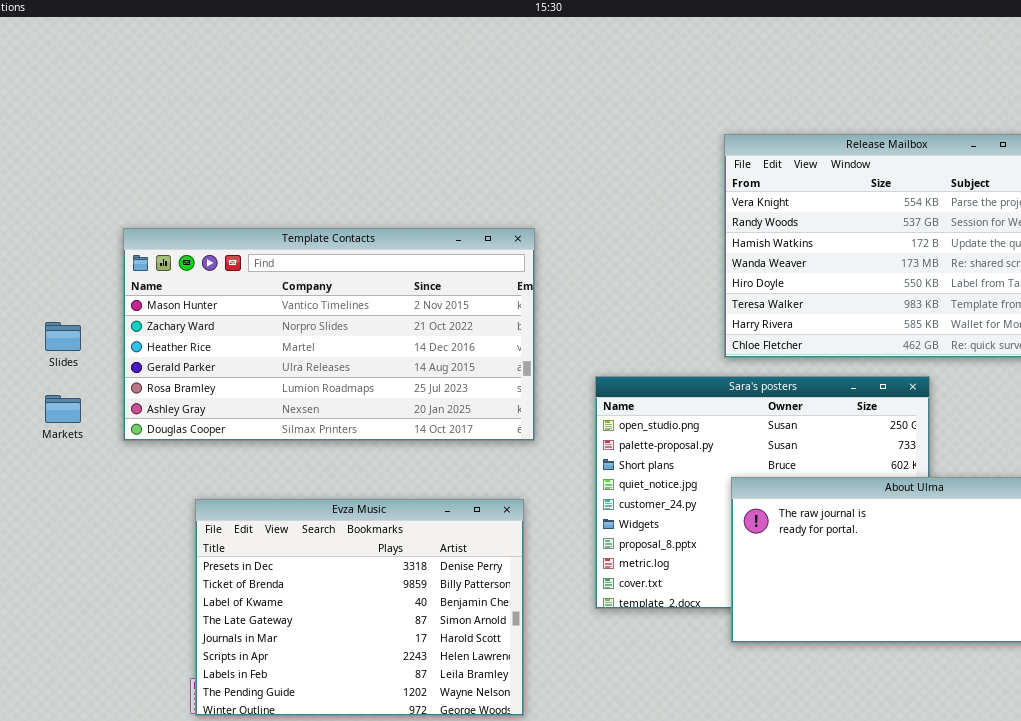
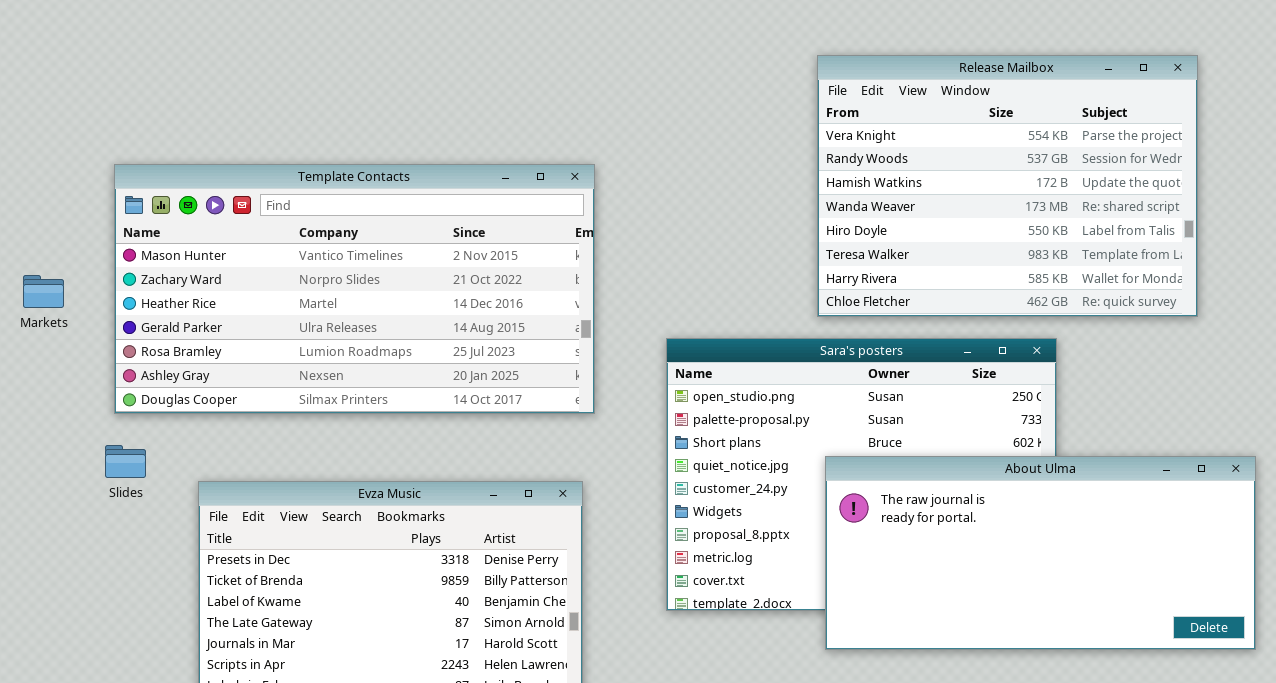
Slides: [45,322,81,351] -> [105,445,146,478], moved
Markets: [45,395,81,423] -> [23,275,64,308], moved

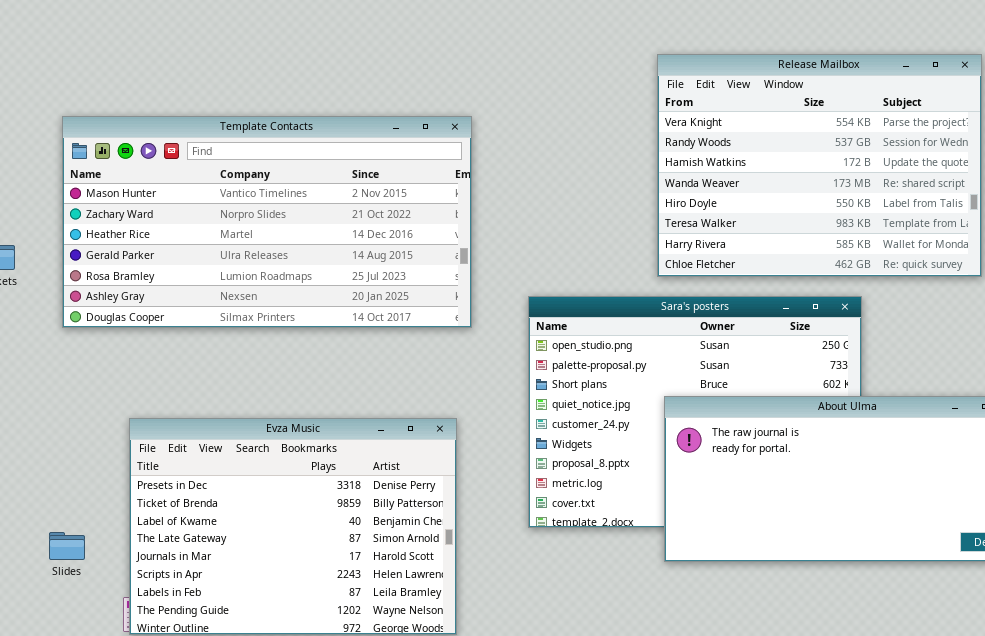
Template Contacts: [114,164,595,414] -> [62,116,472,328], moved
Slides: [105,445,146,478] -> [49,532,85,560], moved

